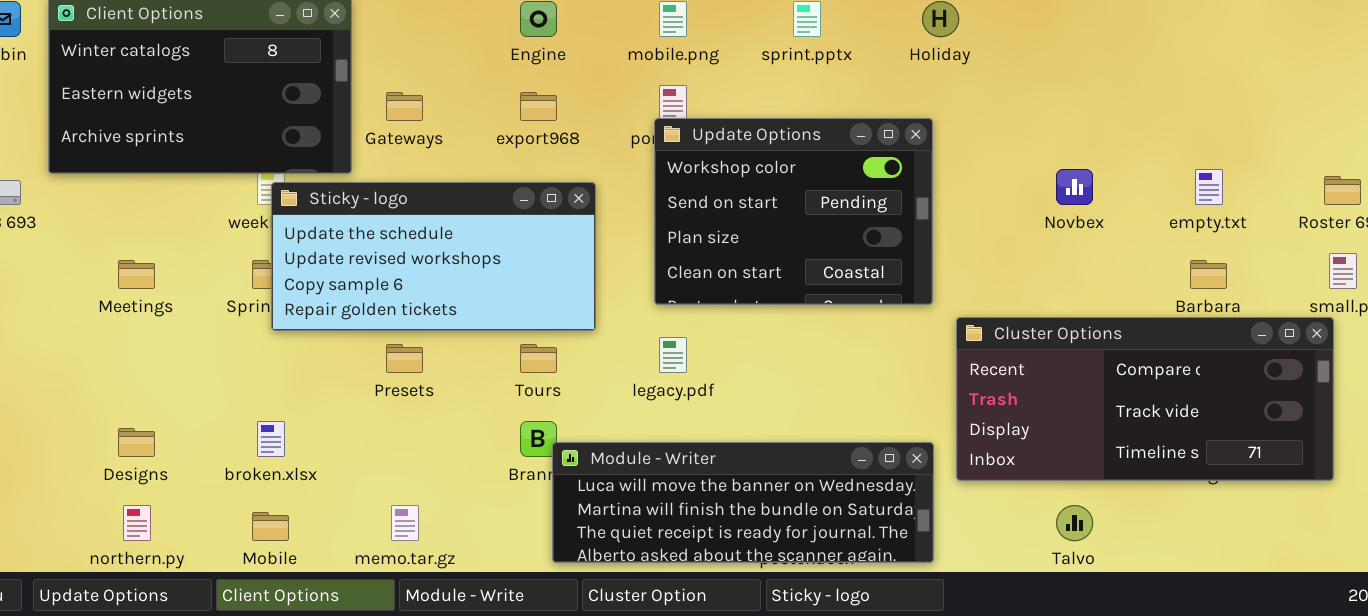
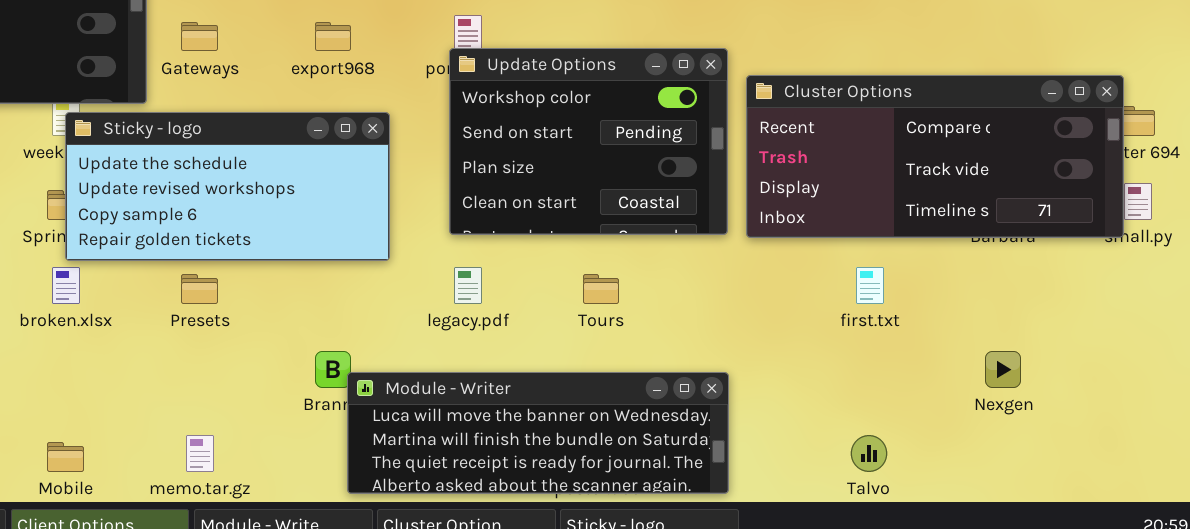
Cluster Options: [956,317,1334,481] -> [746,75,1124,238], moved
Tours: [520,344,557,373] -> [583,274,619,304], moved
broken.xlsx: [257,421,285,457] -> [52,267,80,304], moved

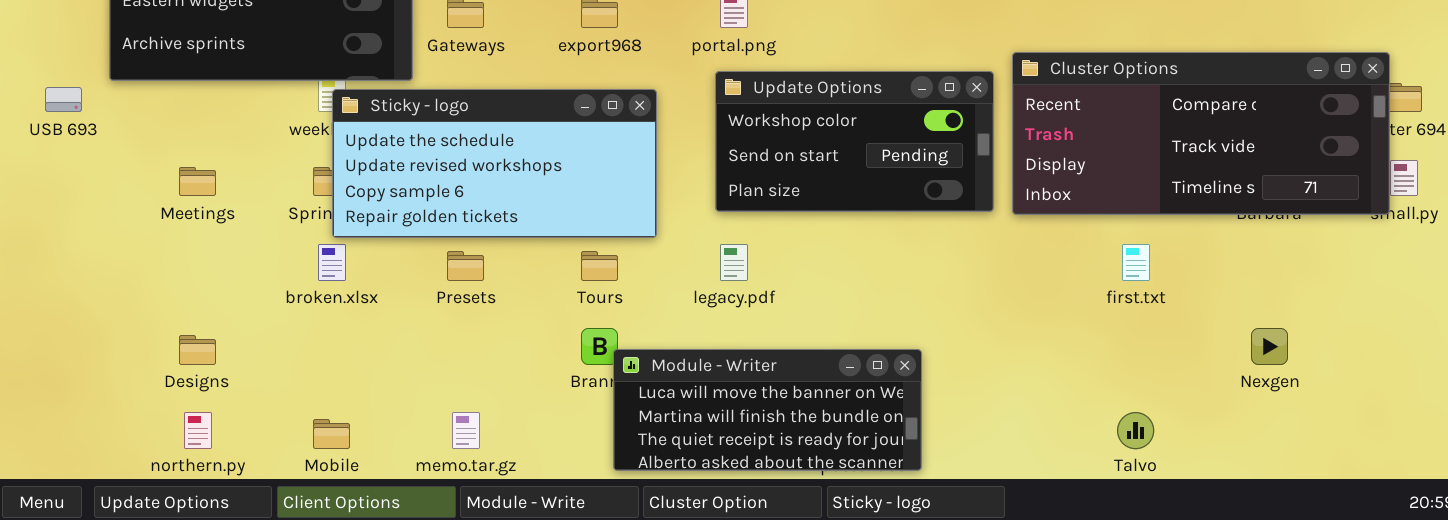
Update Options: [449,48,728,235] -> [715,71,994,212], resized
Tours: [583,274,619,304] -> [581,251,618,281], moved
Module - Writer: [347,372,729,494] -> [613,349,922,471], resized

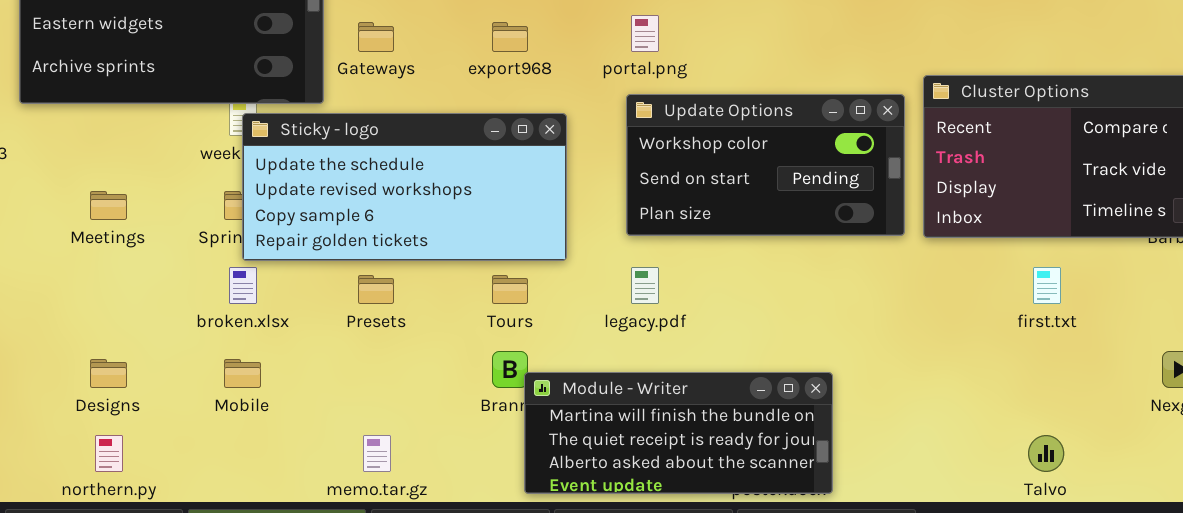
Module - Writer: [613,349,922,471] -> [524,372,833,494], scrolled down 1 row
Mobile: [313,419,350,449] -> [224,359,261,388], moved

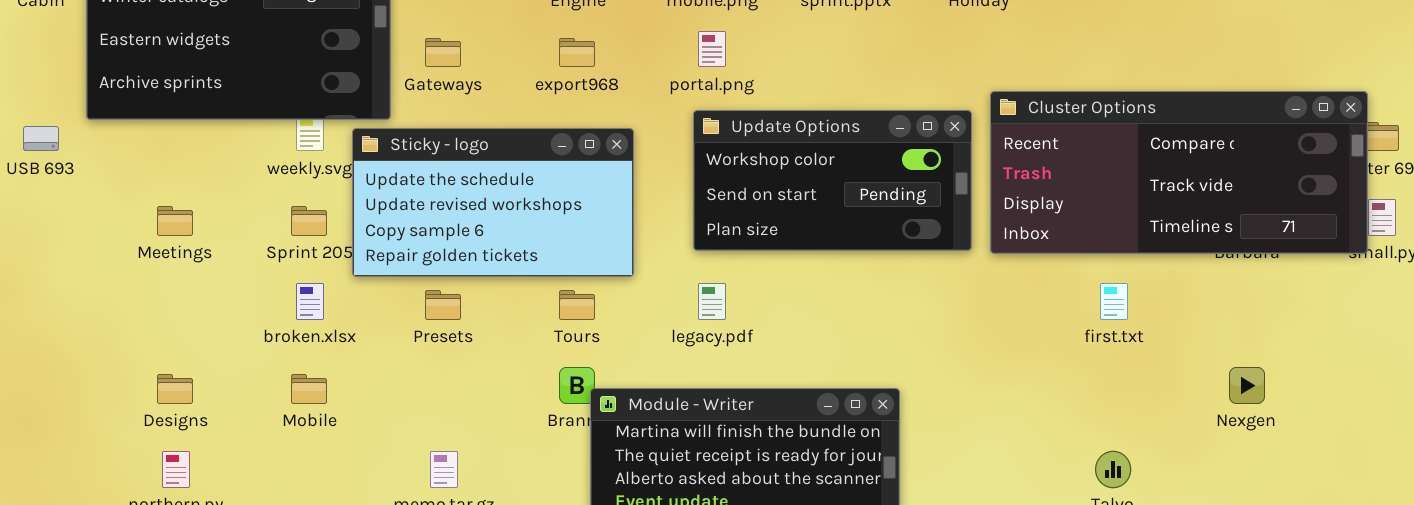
Sticky - logo: [242,113,567,261] -> [352,128,634,277], resized

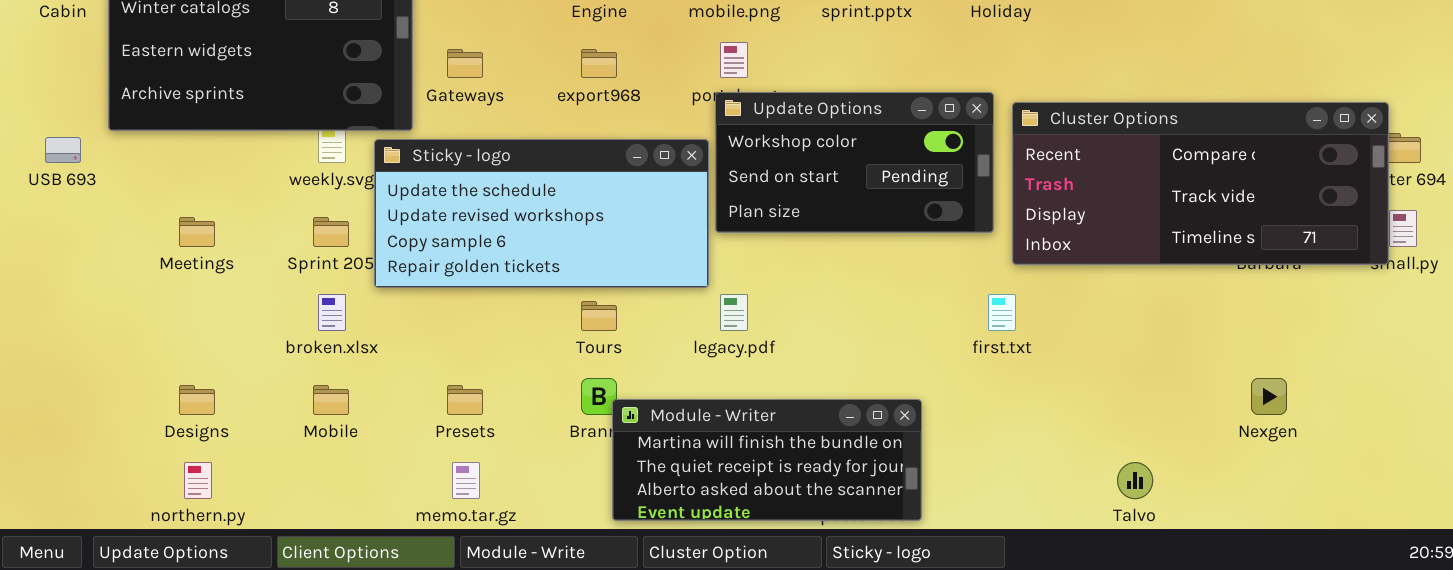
Update Options: [693,110,972,251] -> [715,92,994,233], moved
Sticky - logo: [352,128,634,277] -> [374,139,709,288], resized
first.txt: [1100,283,1128,320] -> [988,294,1016,331], moved
Presets: [425,290,461,320] -> [447,385,483,415], moved

